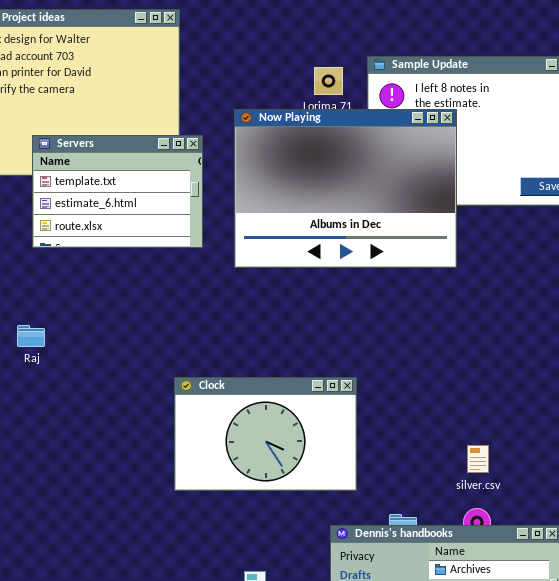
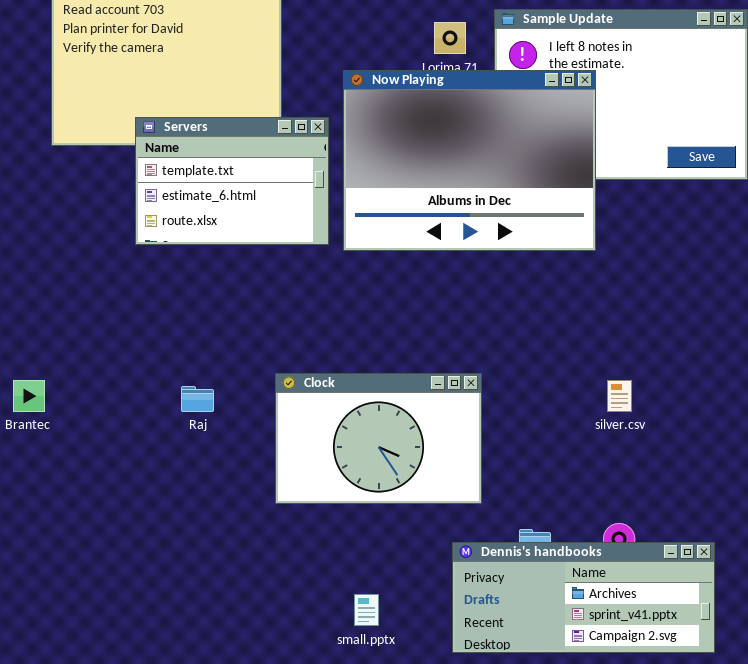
Servers: [32,135,203,248] -> [135,117,329,245], moved
Raj: [17,325,45,347] -> [181,386,214,412], moved
silver.csv: [467,445,489,473] -> [607,380,632,412], moved

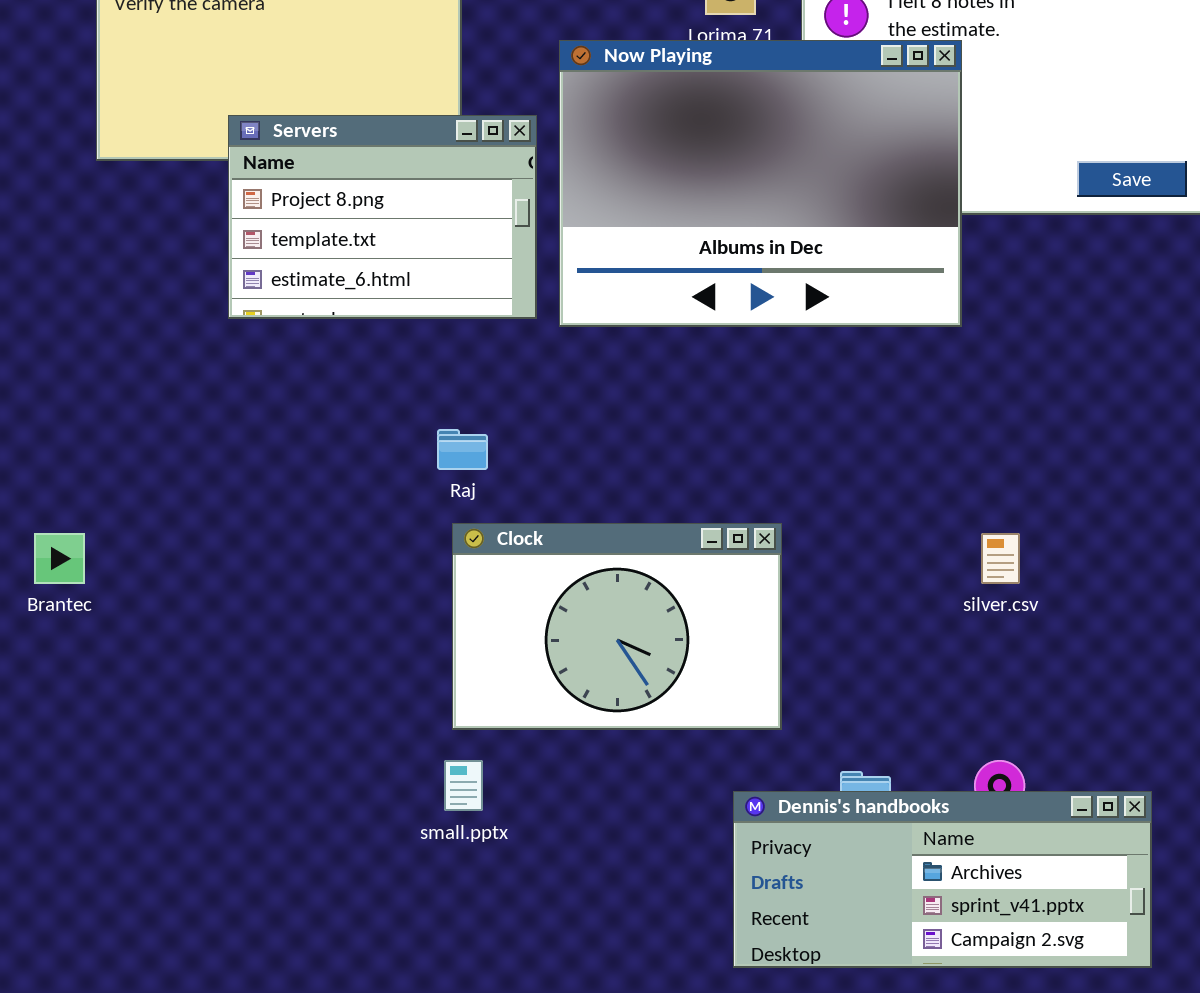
Servers: [135,117,329,245] -> [228,115,537,319], scrolled up 1 row
Raj: [181,386,214,412] -> [437,429,488,470], moved
small.pptx: [354,594,379,626] -> [444,760,483,811], moved

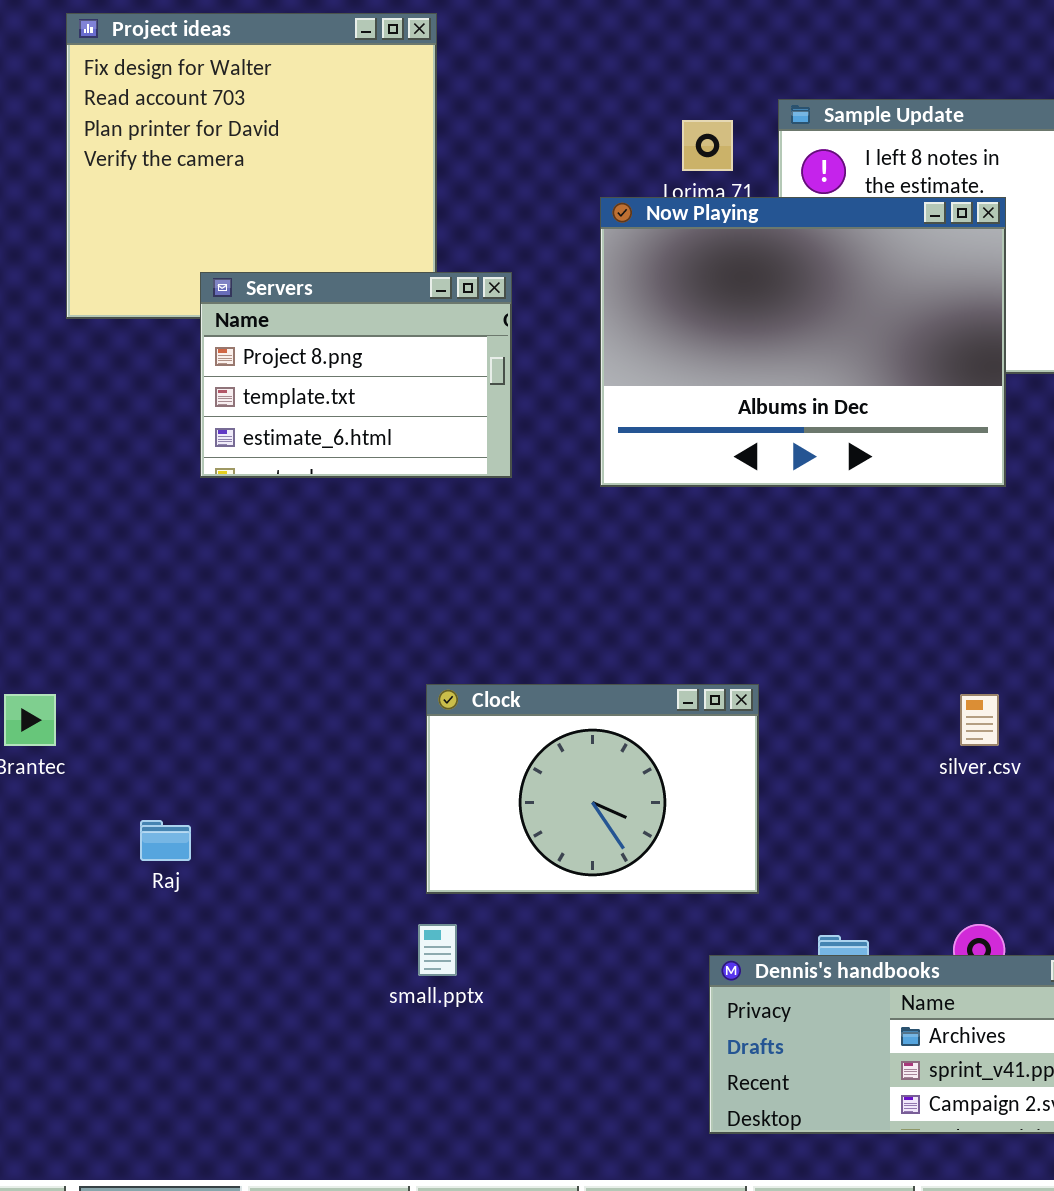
Now Playing: [559,40,962,327] -> [600,197,1006,487], moved
Raj: [437,429,488,470] -> [140,820,191,861], moved

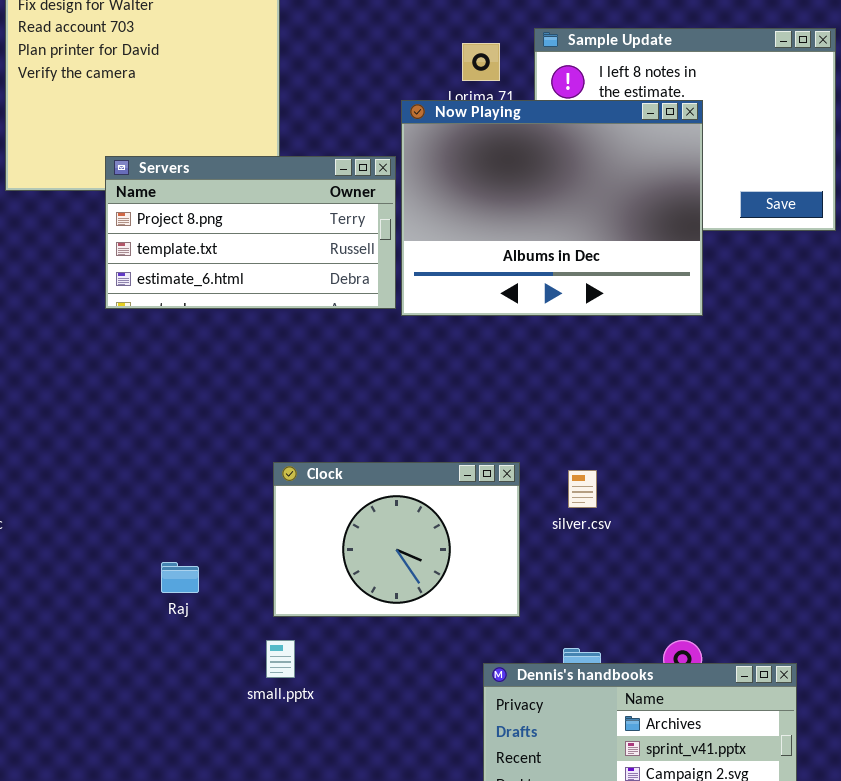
Servers: [200,272,512,478] -> [105,156,396,309], resized
silver.csv: [960,694,999,746] -> [568,470,597,508], moved
Raj: [140,820,191,861] -> [161,562,199,593], moved

